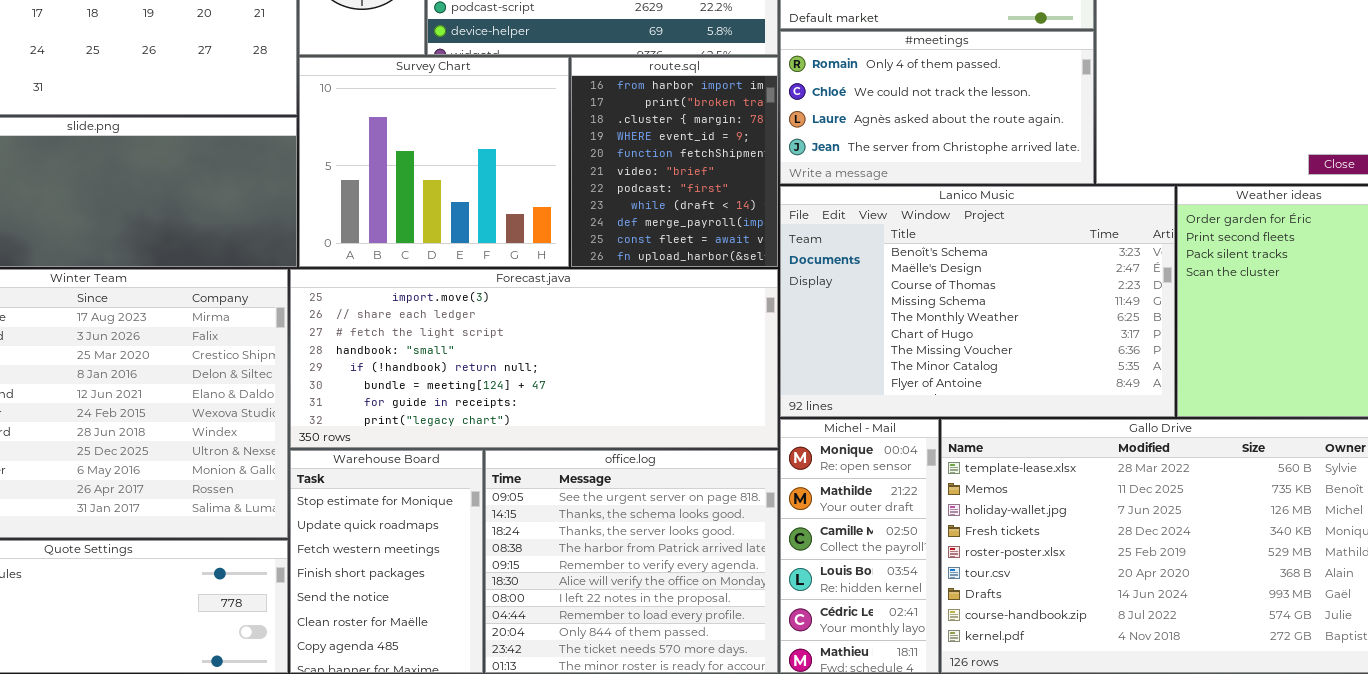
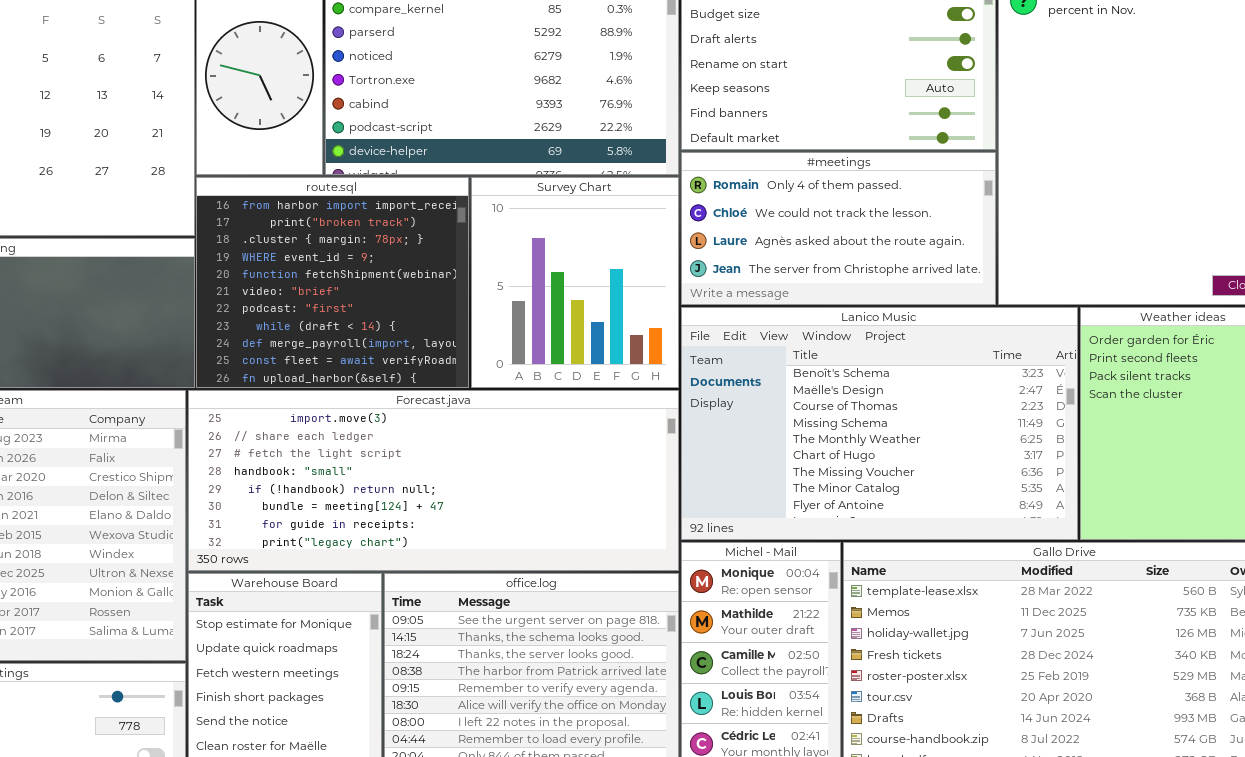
Survey Chart: [299,57,569,267] -> [471,177,679,388], moved, resized
route.sql: [571,57,778,267] -> [196,177,469,388], moved, resized

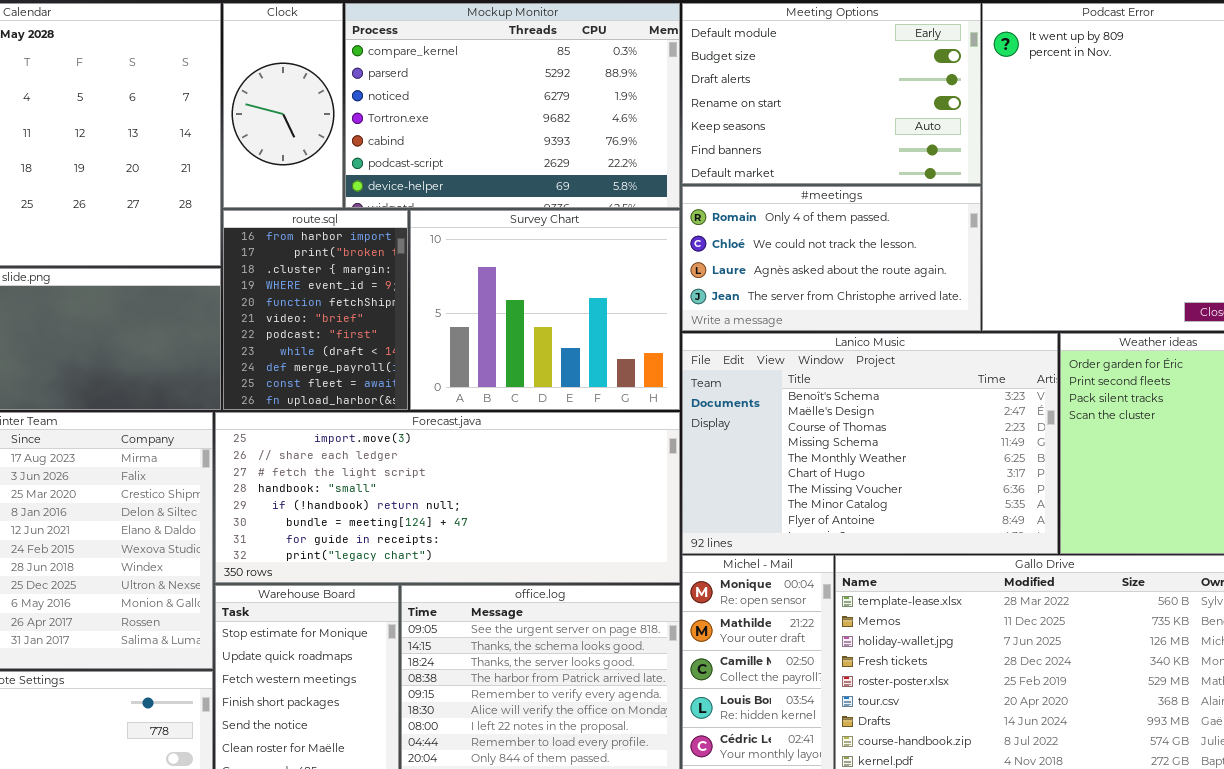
route.sql: [196,177,469,388] -> [223,210,408,410], resized
Survey Chart: [471,177,679,388] -> [410,210,680,410], resized

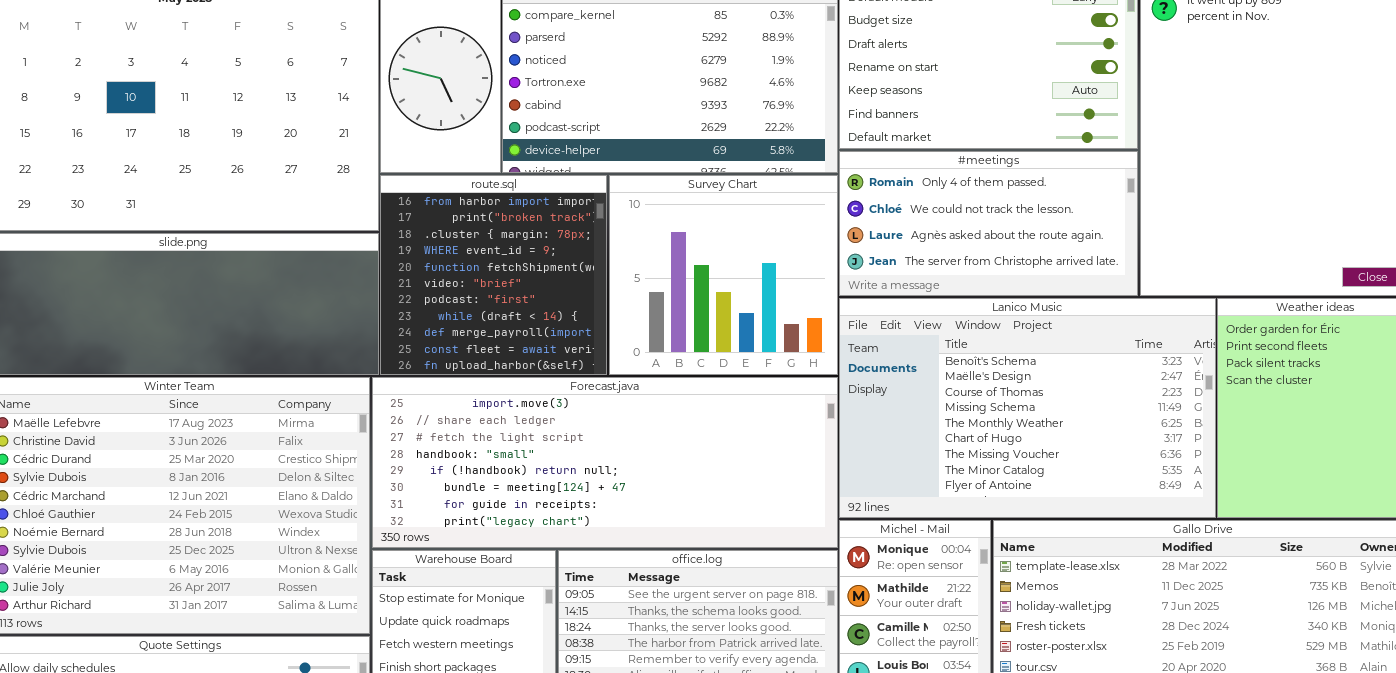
route.sql: [223,210,408,410] -> [380,175,607,375], resized
Survey Chart: [410,210,680,410] -> [609,175,838,375], resized

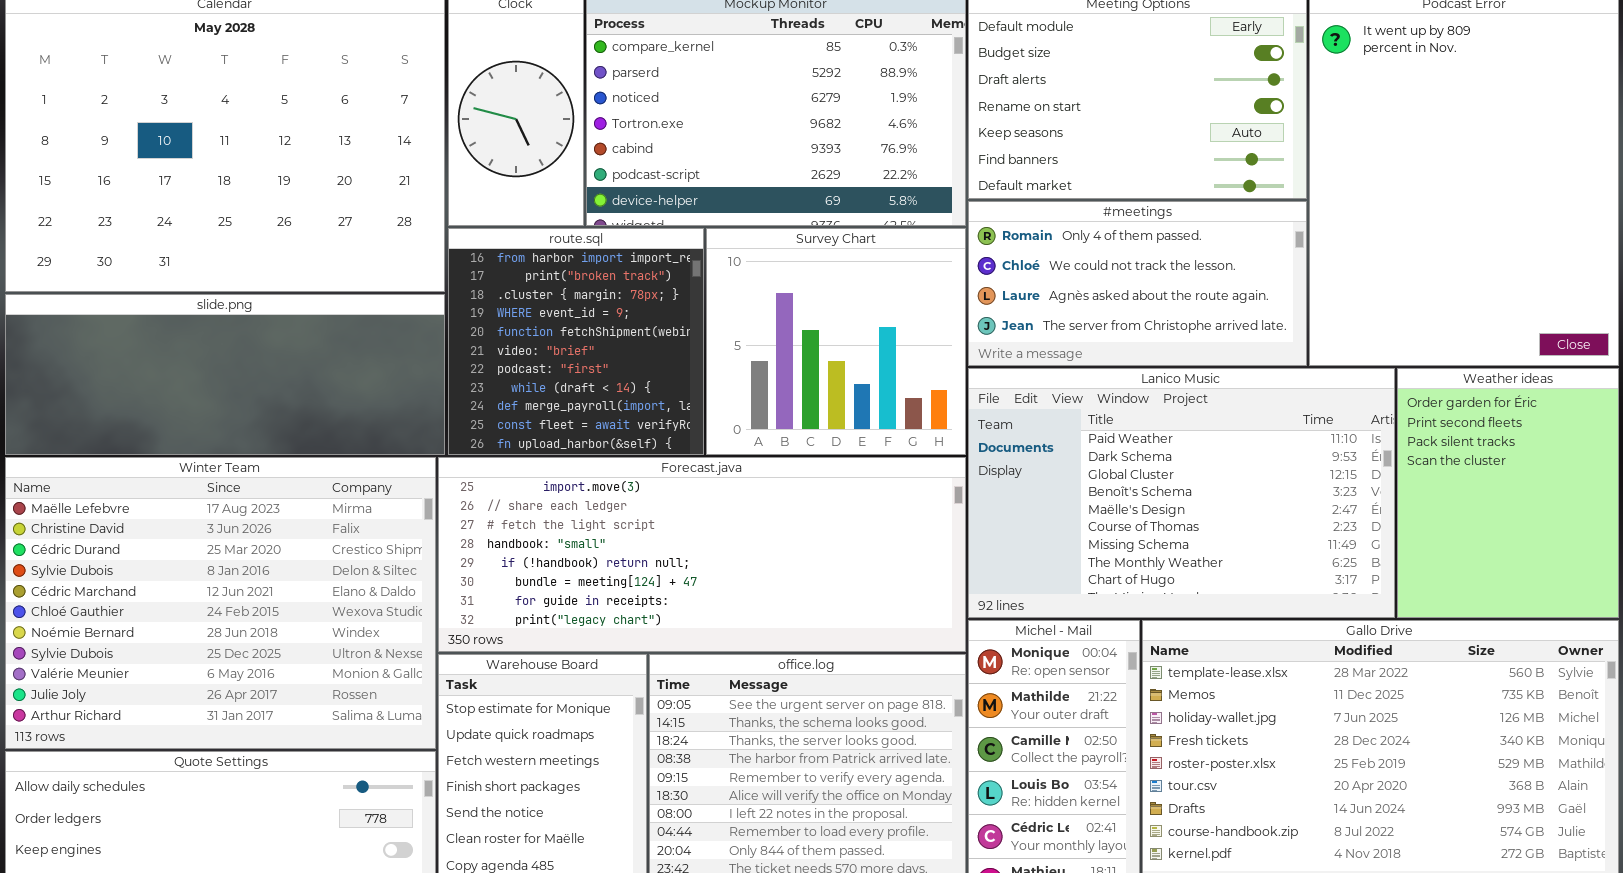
Lanico Music: [839,298,1216,518] -> [968,368,1395,618], scrolled up 3 rows

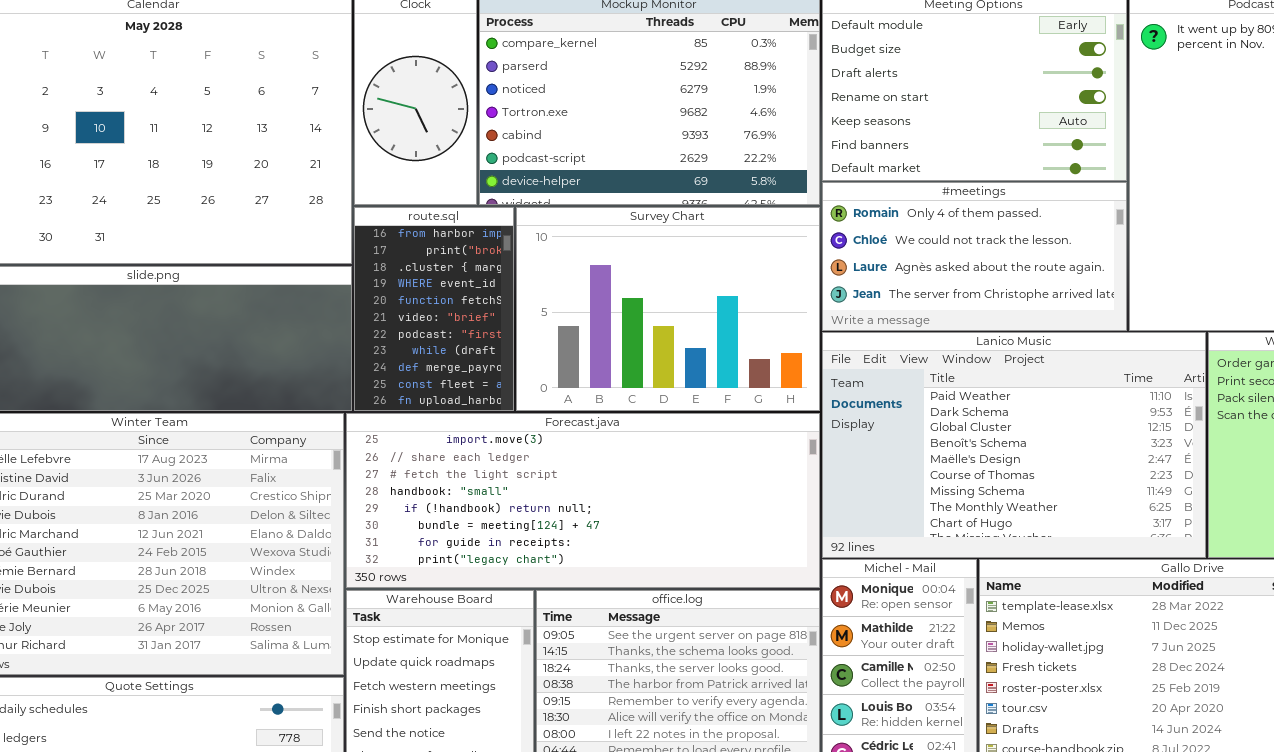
route.sql: [448,228,704,455] -> [354,207,514,411], resized
Survey Chart: [706,228,966,455] -> [516,207,820,411], resized

